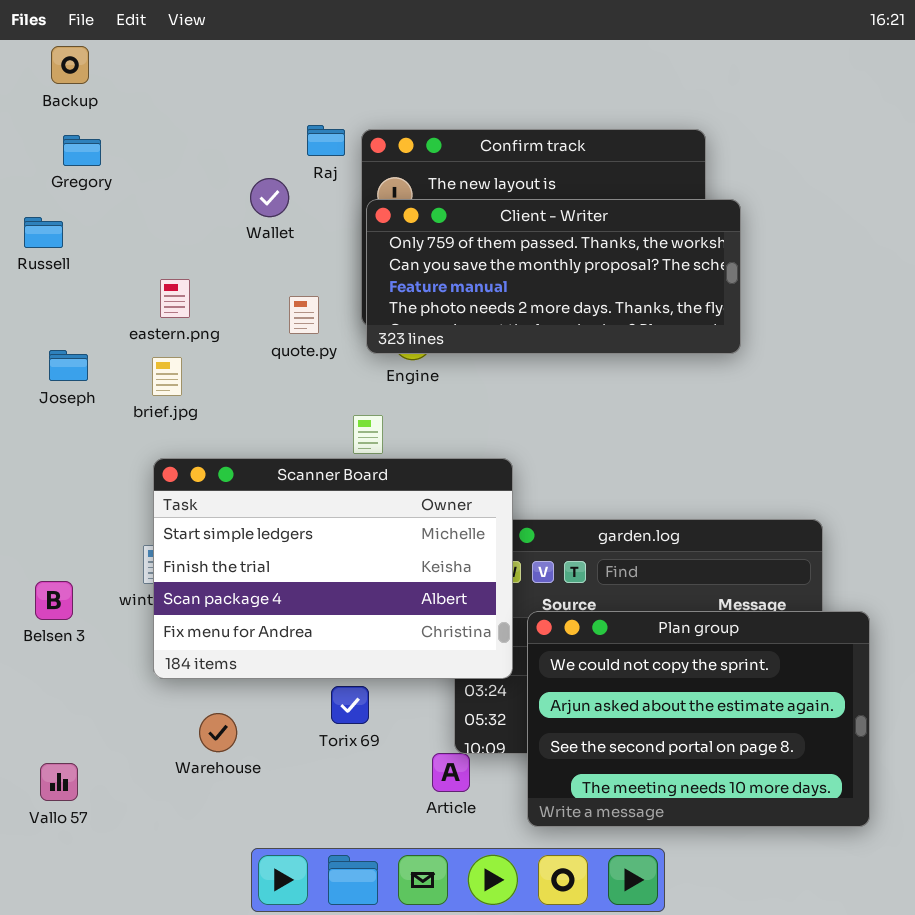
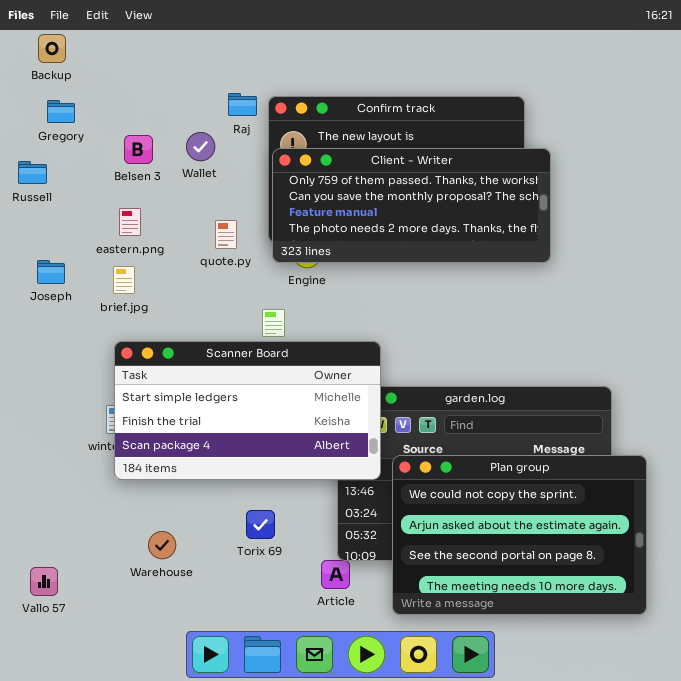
Scanner Board: [153,458,513,679] -> [114,341,381,480], resized
Belsen 3: [35,581,73,620] -> [124,135,153,164], moved

